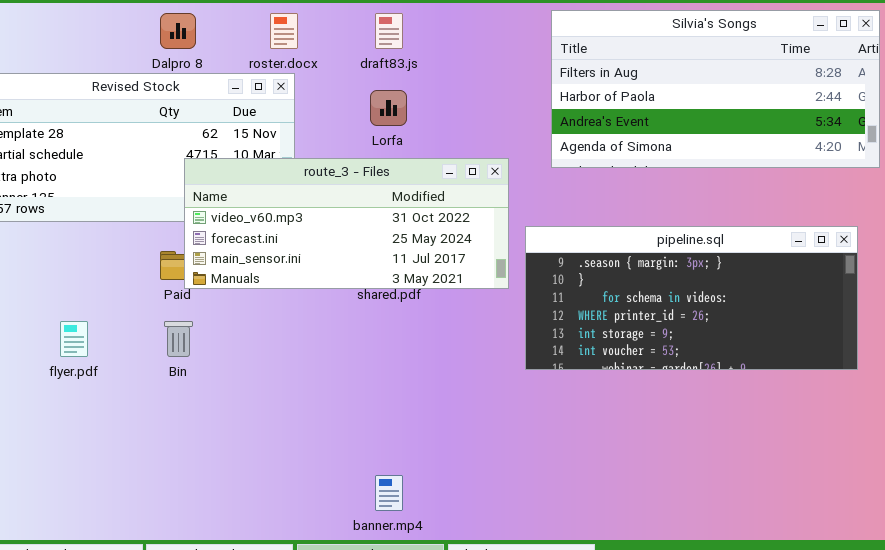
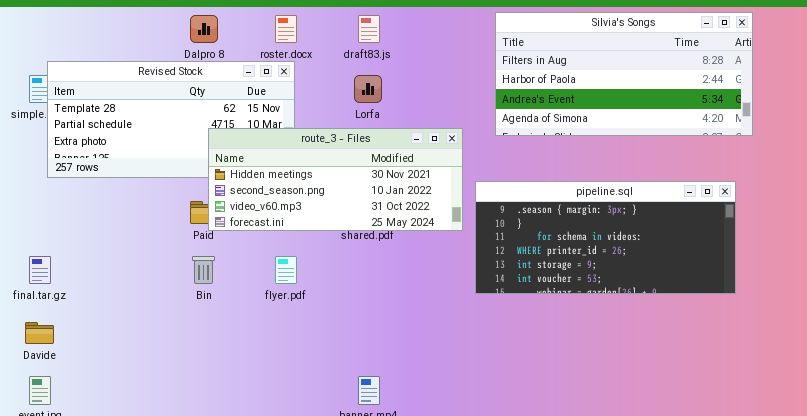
route_3 - Files: [184,158,509,289] -> [208,128,463,231], scrolled up 2 rows
flyer.pdf: [60,321,88,357] -> [275,256,297,284], moved

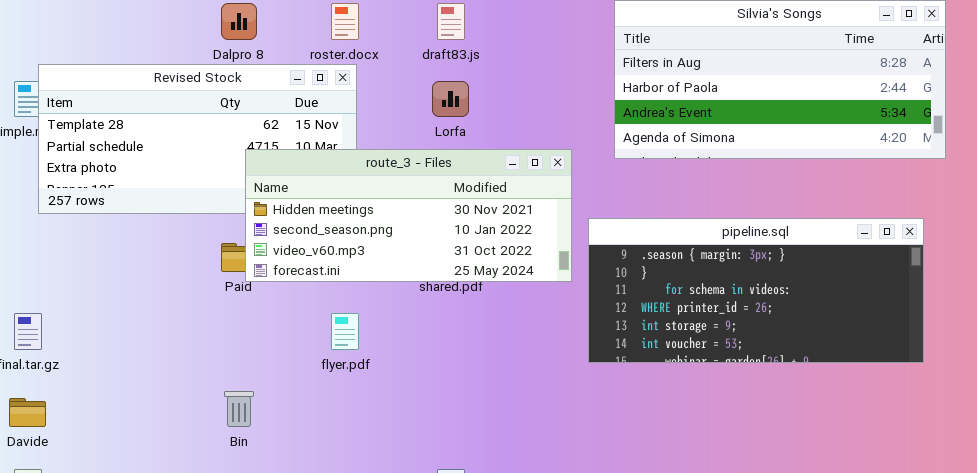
Bin: [192,256,215,284] -> [224,391,254,427], moved

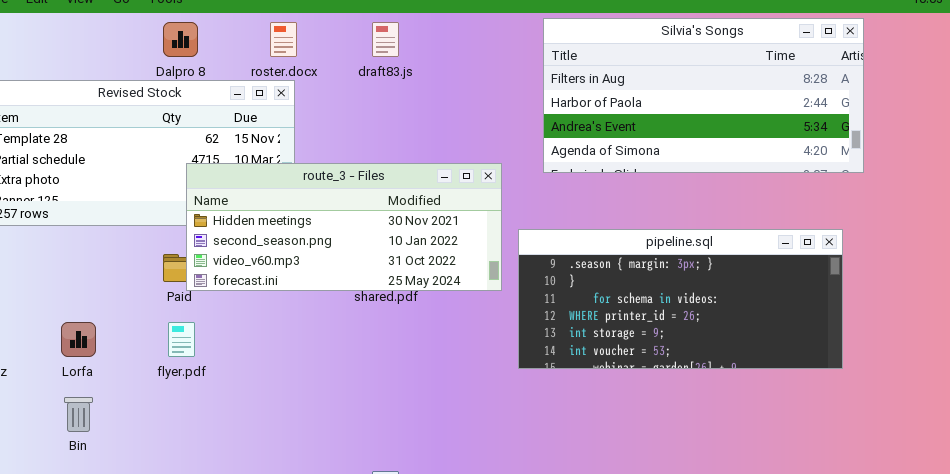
Lorfa: [432,81,469,117] -> [61,322,96,357], moved
flyer.pdf: [331,313,359,350] -> [168,322,195,357], moved
Bin: [224,391,254,427] -> [64,397,93,432], moved

